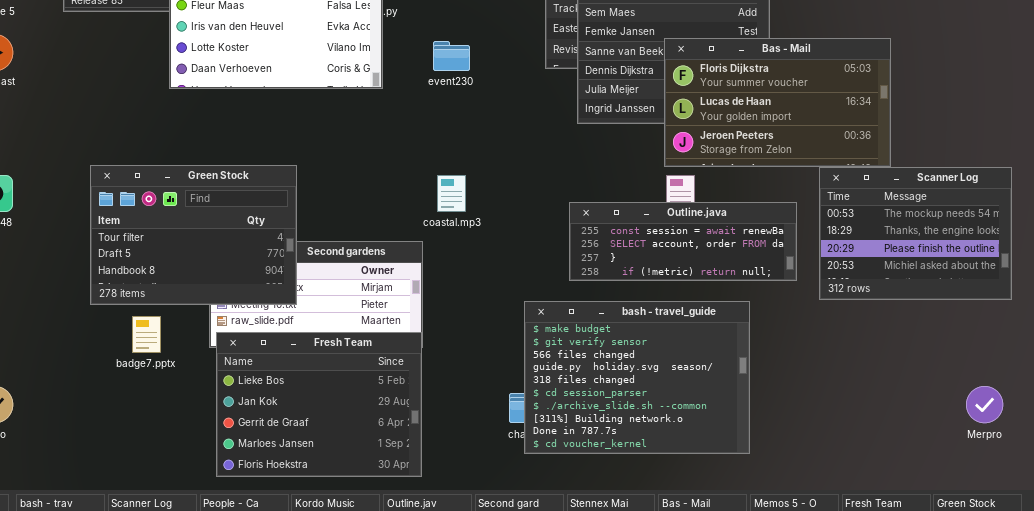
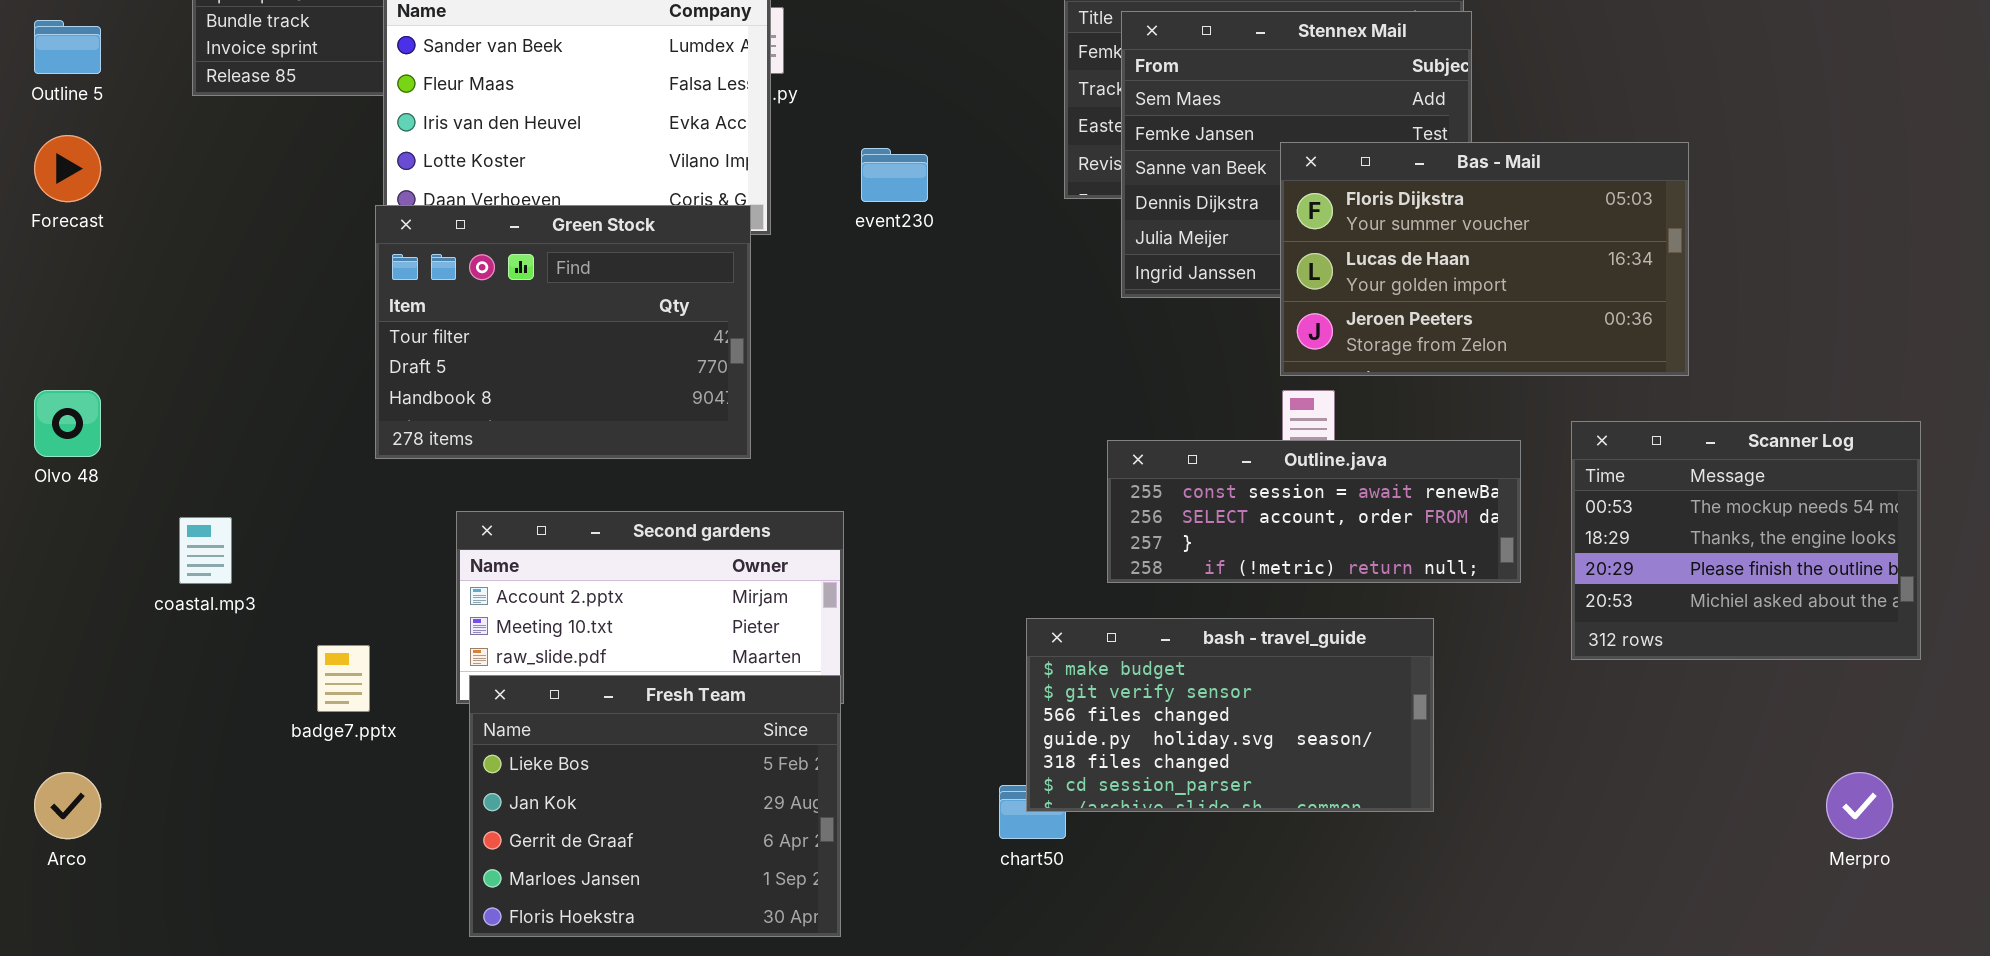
Green Stock: [90,165,297,305] -> [375,205,751,459], moved
Scanner Log: [819,167,1012,300] -> [1571,421,1921,660], moved
coastal.mp3: [437,175,466,212] -> [179,517,232,584], moved
bash - travel_guide: [524,301,750,454] -> [1026,618,1434,812], resized

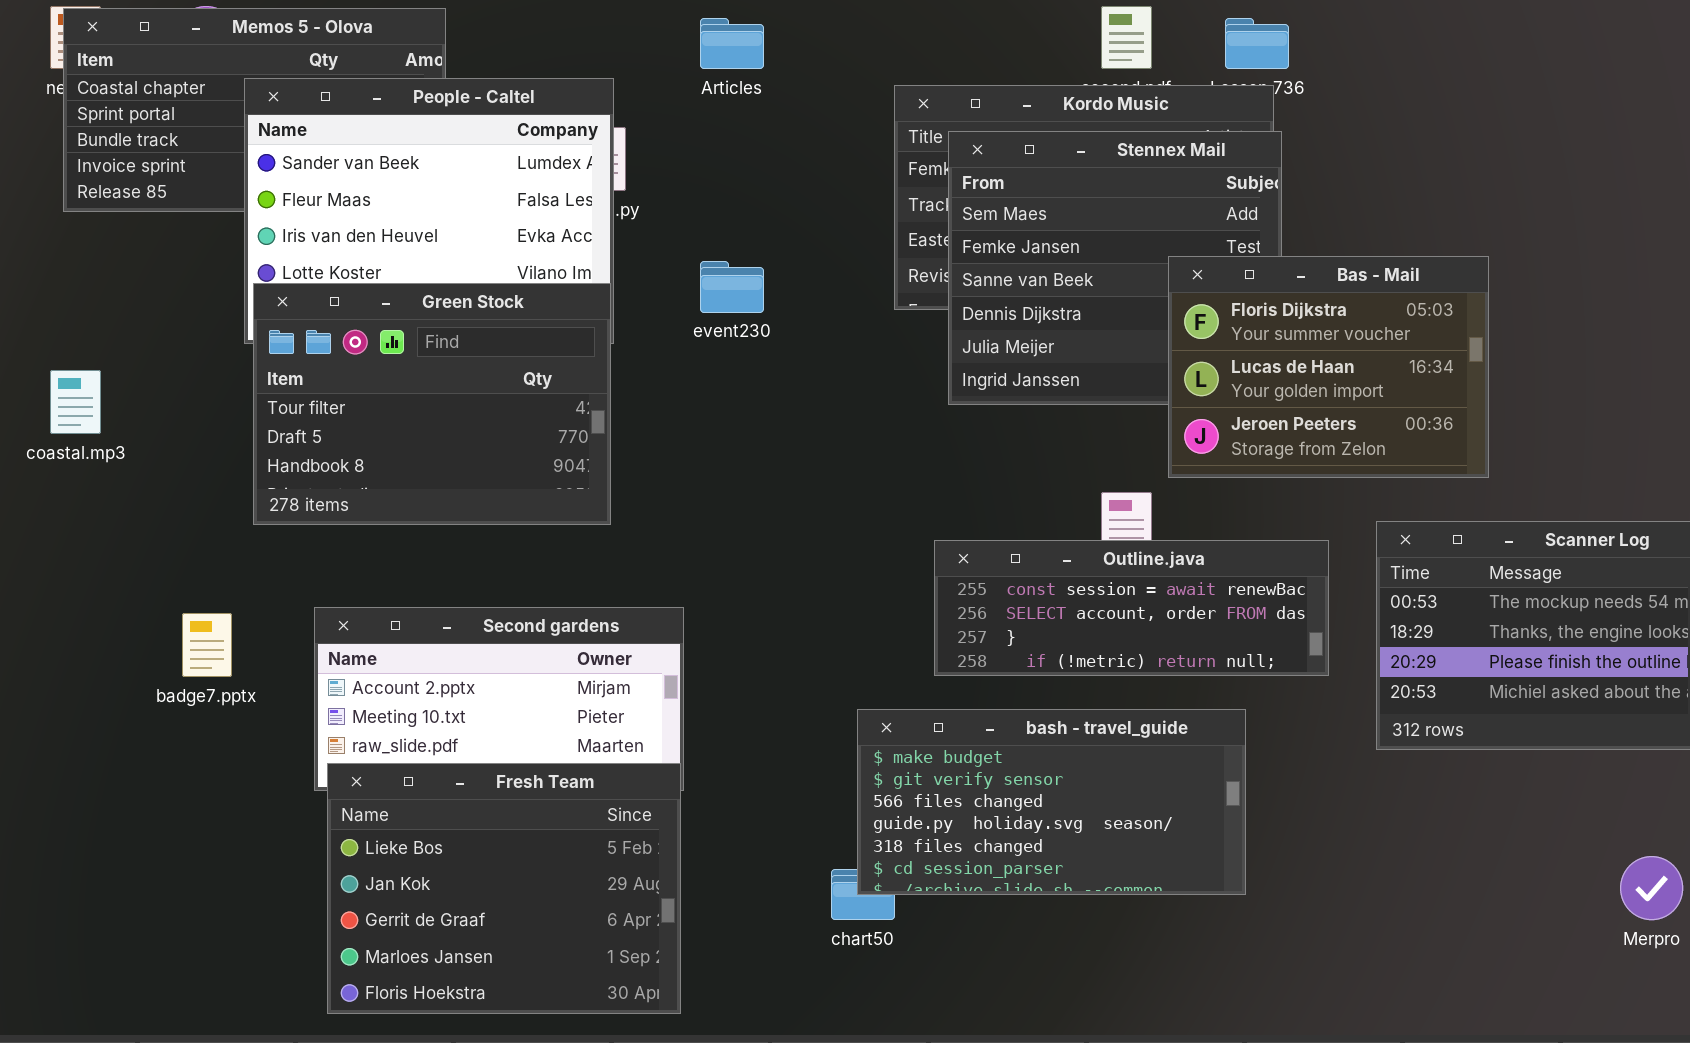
Bas - Mail: [1280,142,1689,376] -> [1168,256,1489,478], resized
Green Stock: [375,205,751,459] -> [253,283,611,525], moved
coastal.mp3: [179,517,232,584] -> [50,370,101,434], moved
badge7.pptx: [317,645,370,712] -> [182,613,232,677], moved

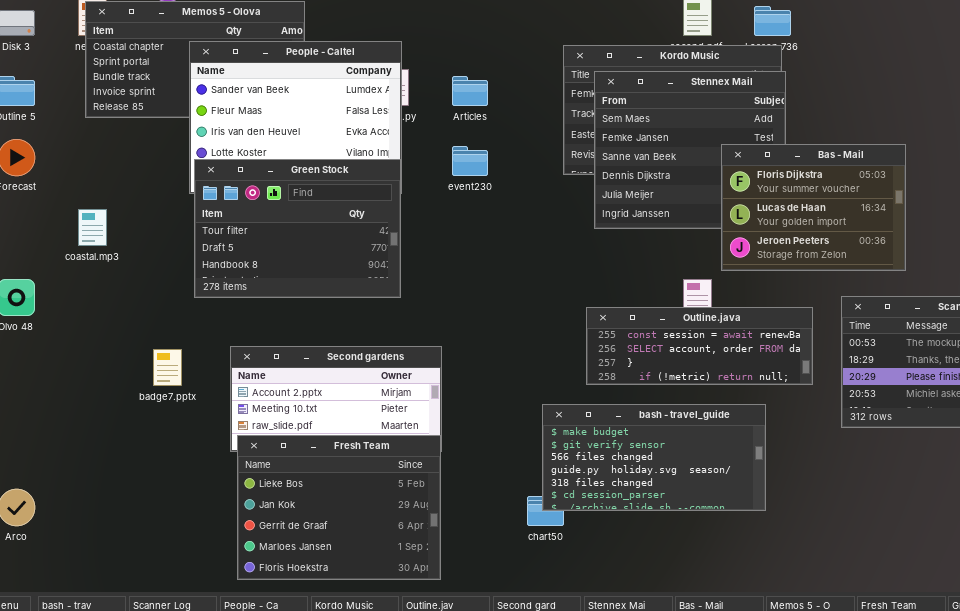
Articles: [700,18,764,69] -> [452,76,488,106], moved

